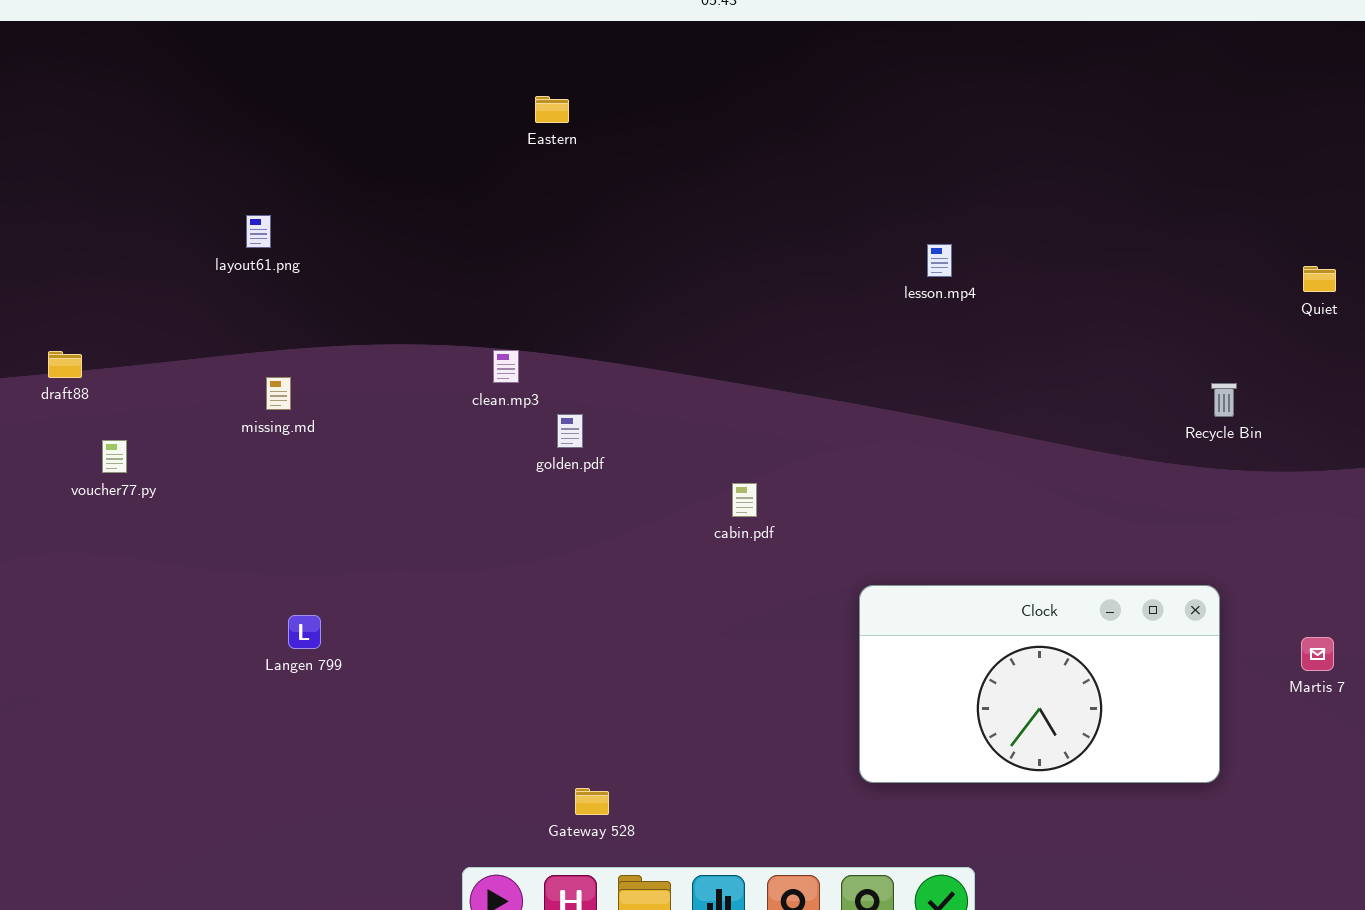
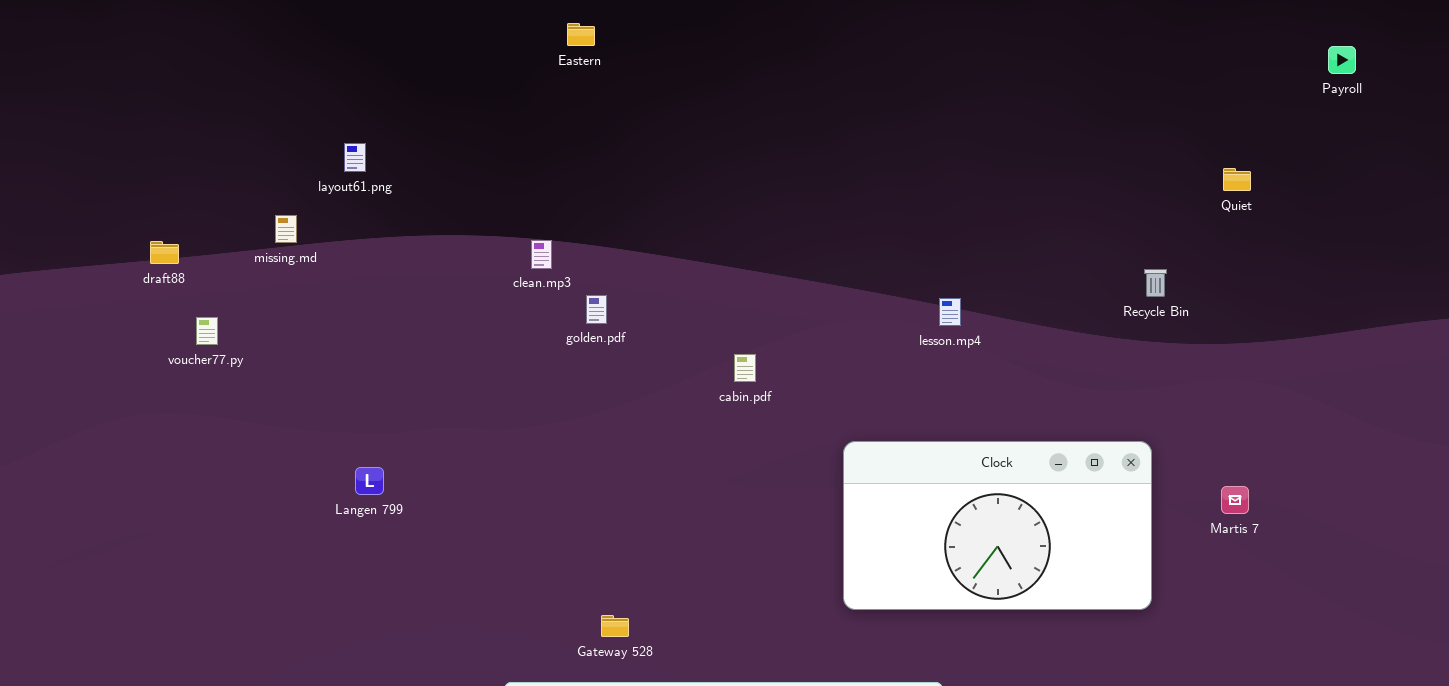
layout61.png: [246,215,271,248] -> [344,143,366,172], moved
lesson.mp4: [927,244,952,277] -> [939,298,961,326], moved
missing.md: [266,377,291,410] -> [275,215,297,243], moved

